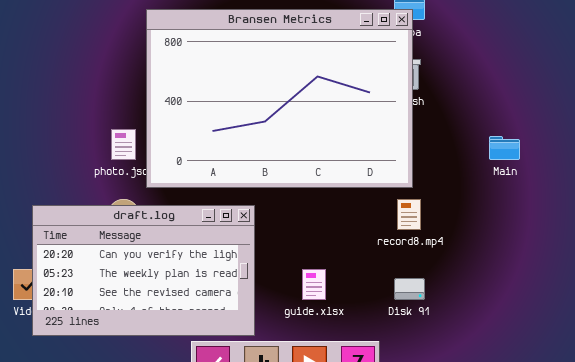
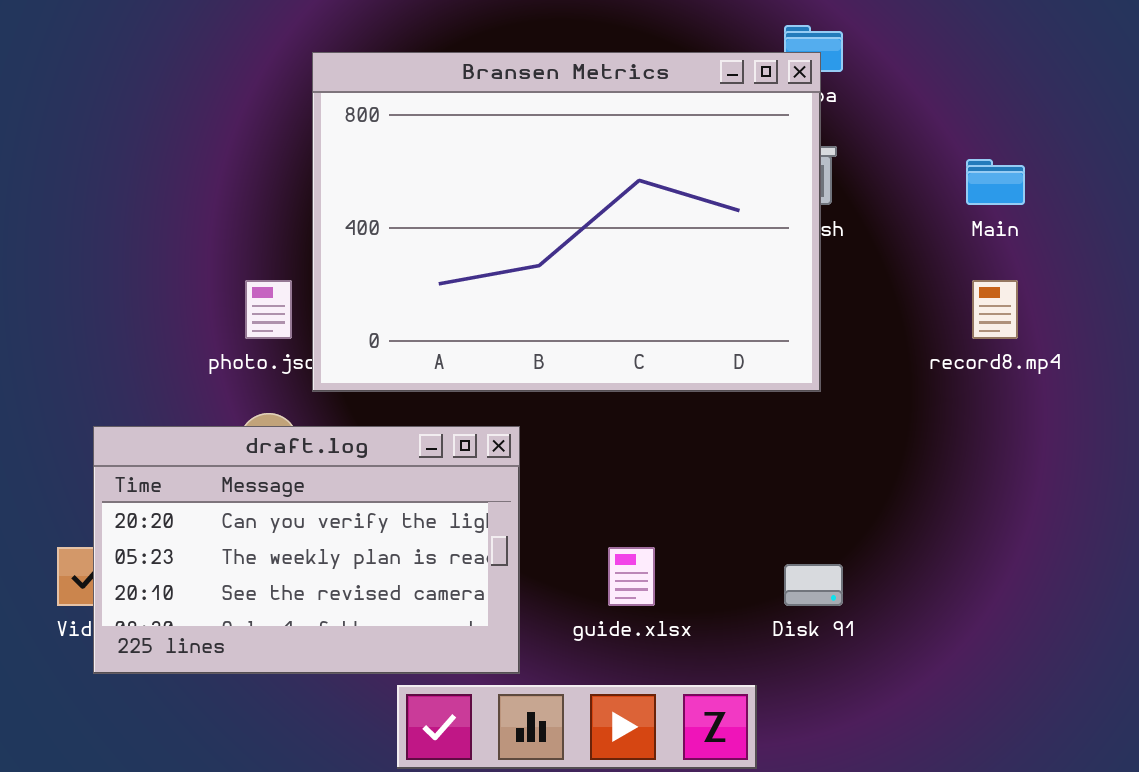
Main: [489,136,520,160] -> [966,159,1025,205], moved
record8.mp4: [397,199,421,230] -> [972,280,1018,339], moved

